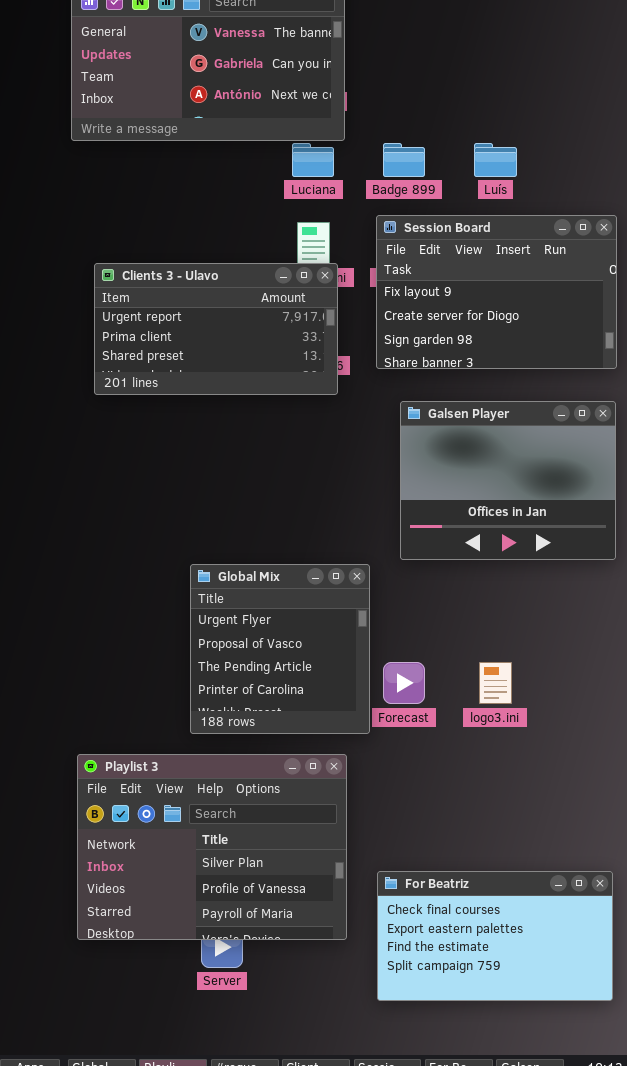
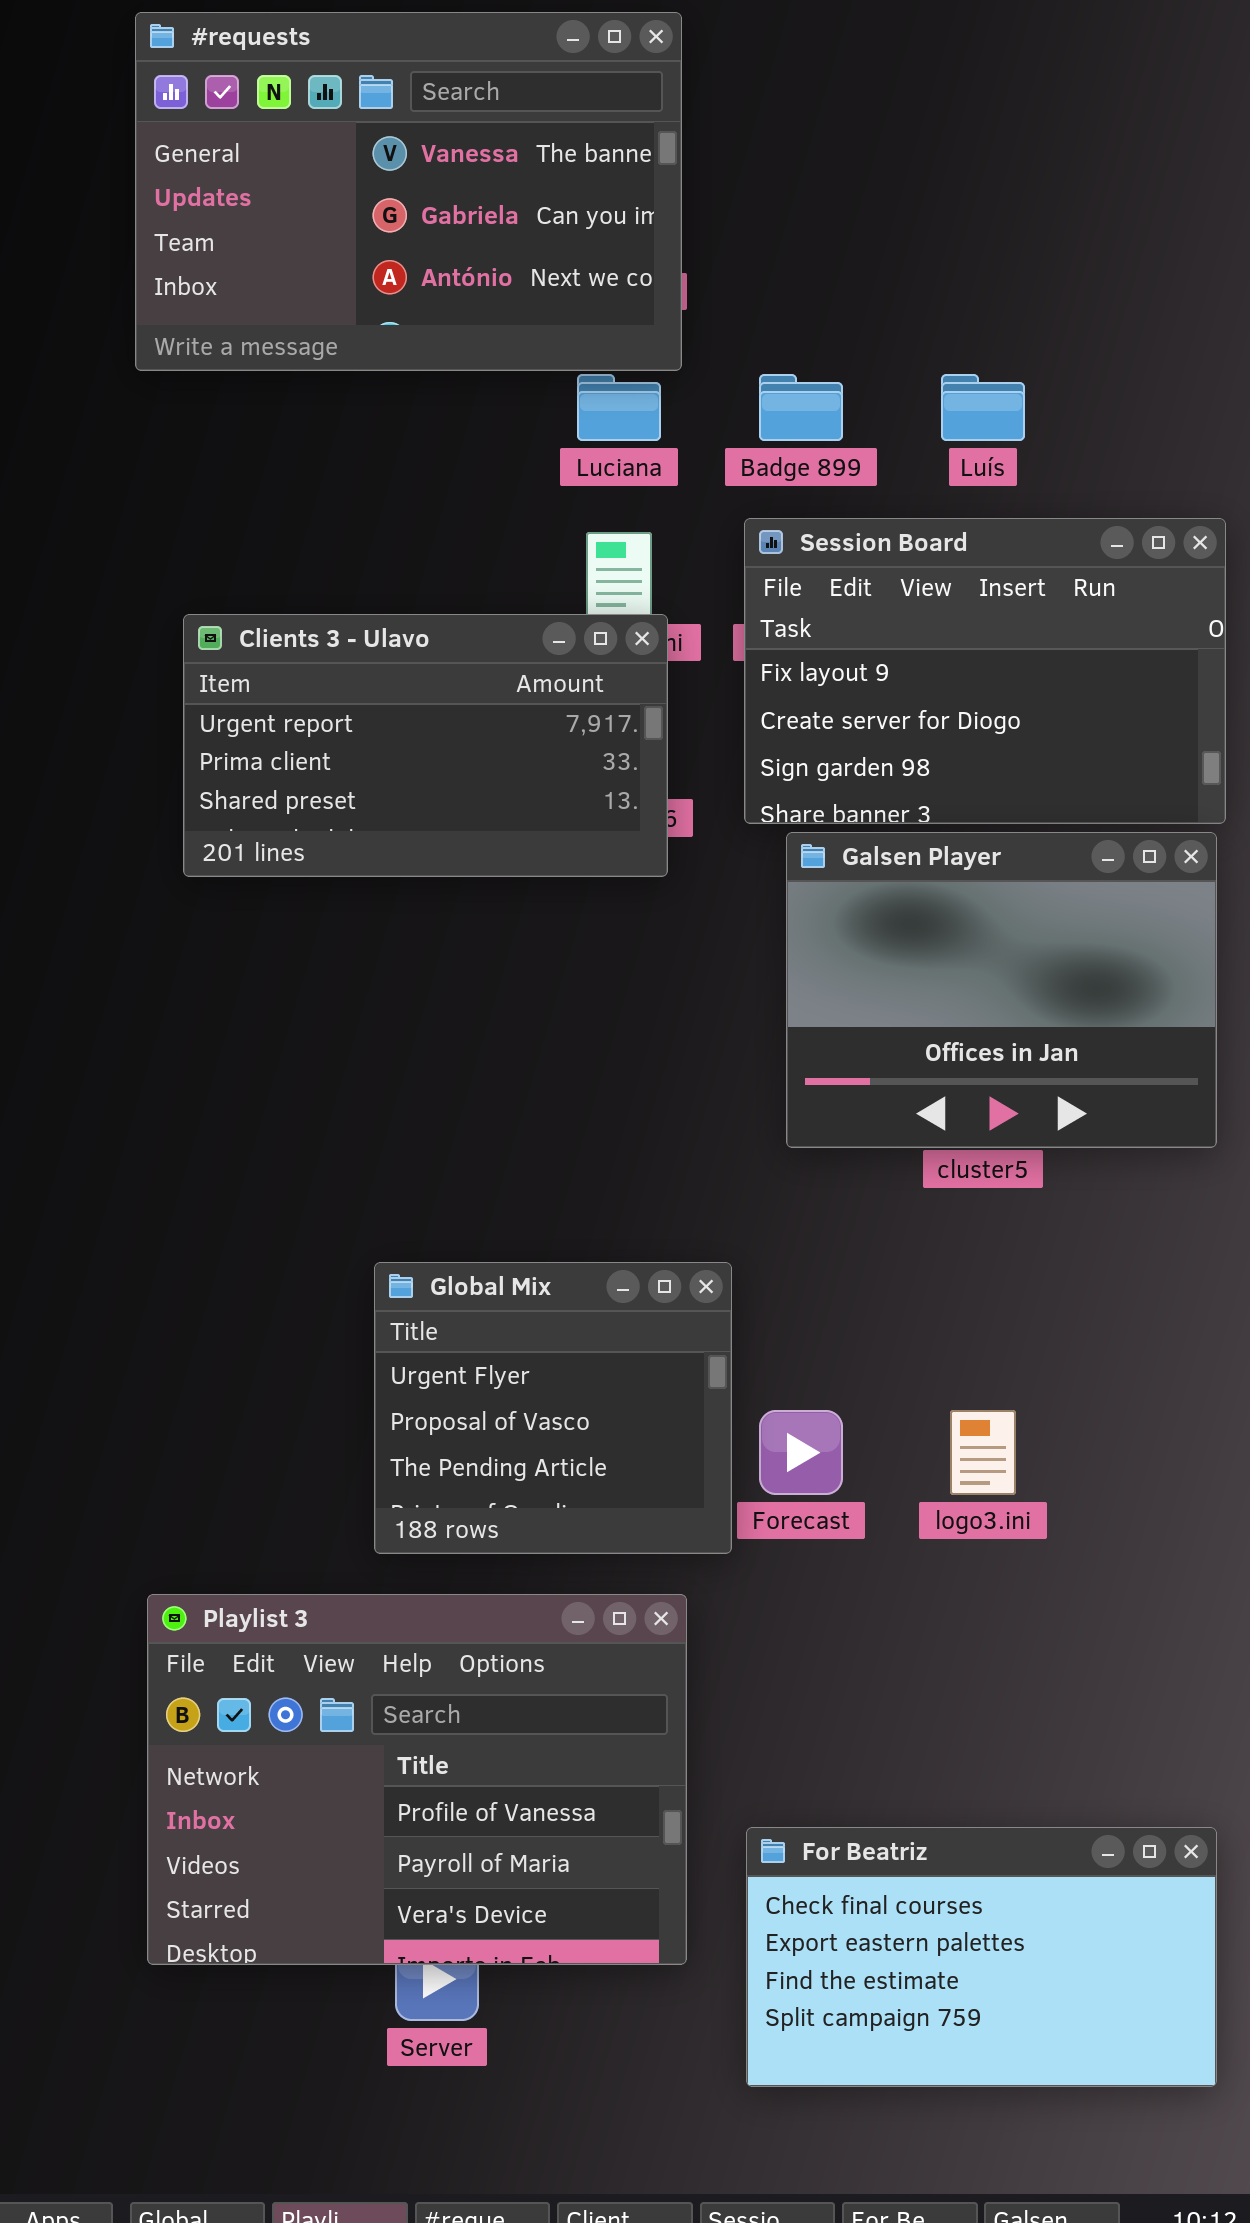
Galsen Player: [400,401,616,560] -> [786,832,1217,1148], moved
Global Mix: [190,564,370,734] -> [374,1262,732,1554], resized
Playlist 3: [77,754,347,940] -> [147,1594,687,1965], scrolled down 1 row

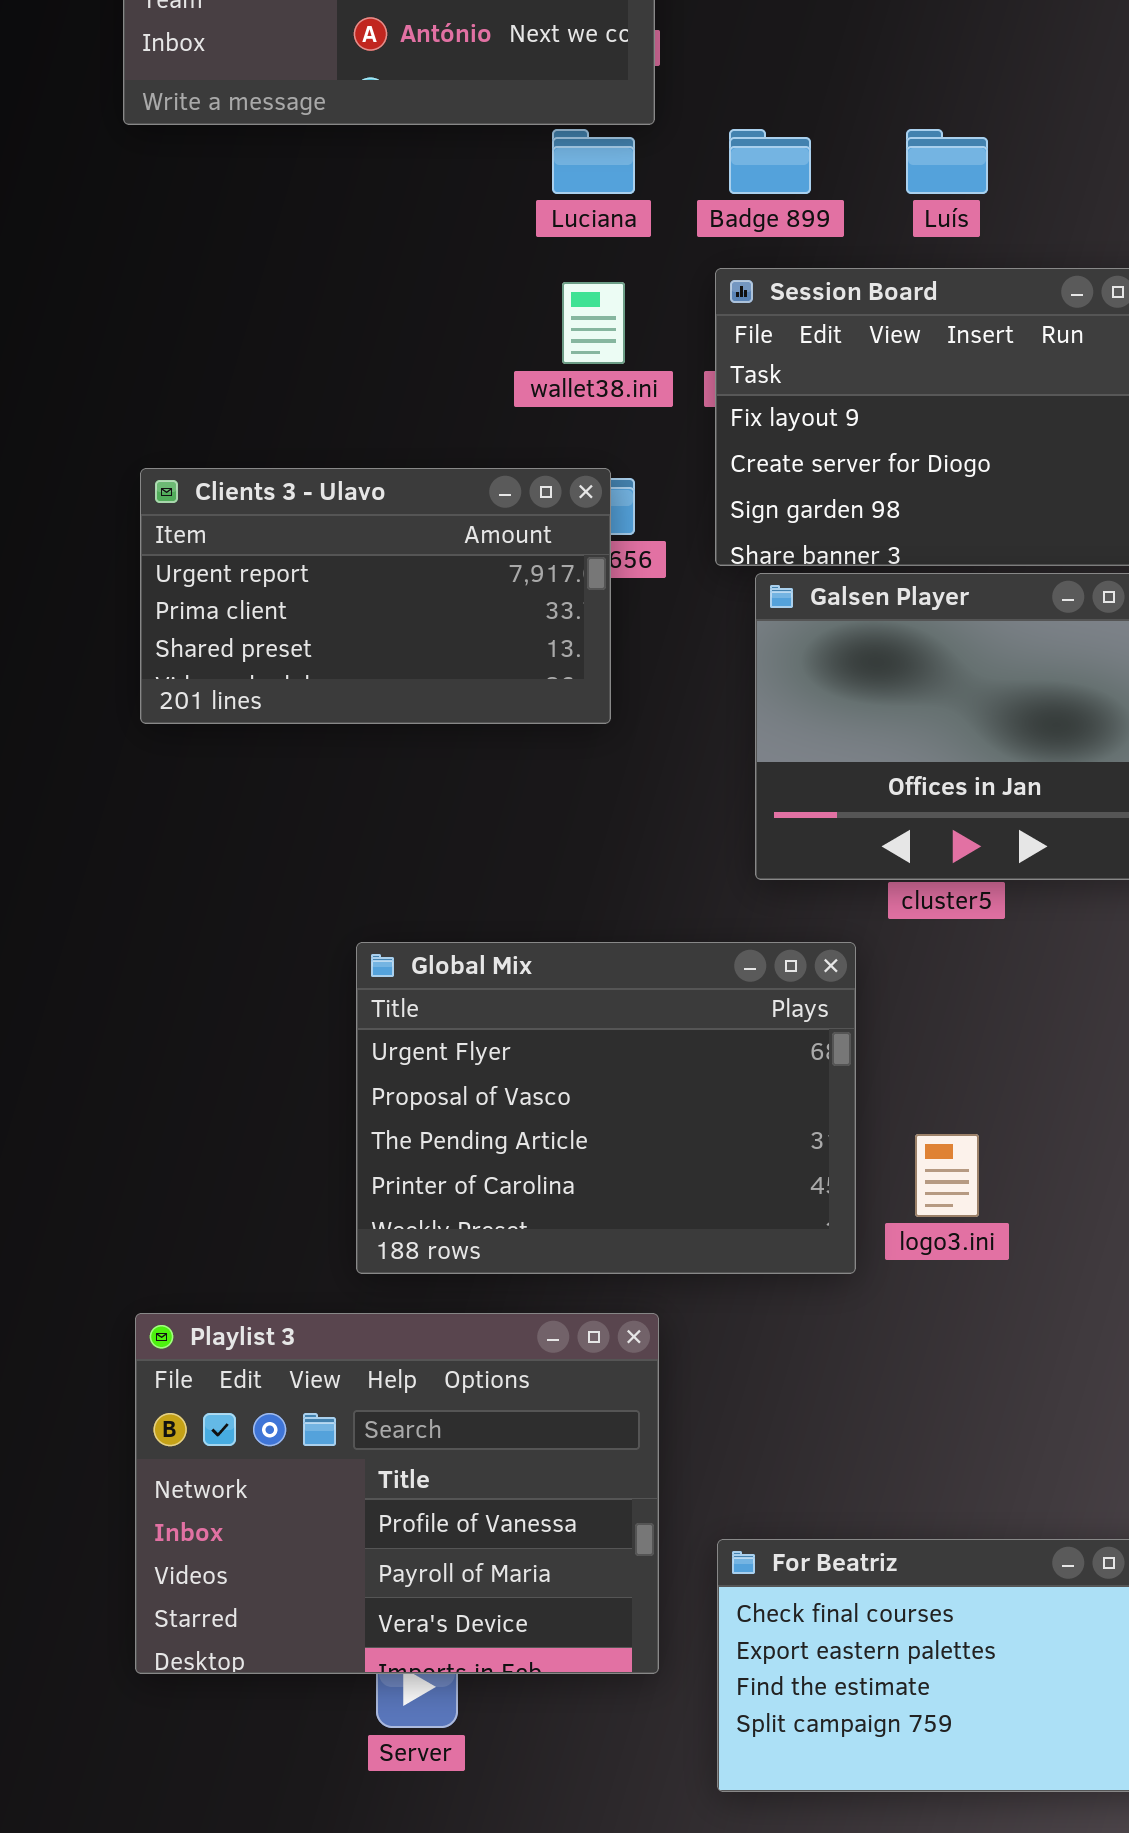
Clients 3 - Ulavo: [183,614,668,877] -> [140,468,611,724], moved
Global Mix: [374,1262,732,1554] -> [356,942,856,1274], resized

